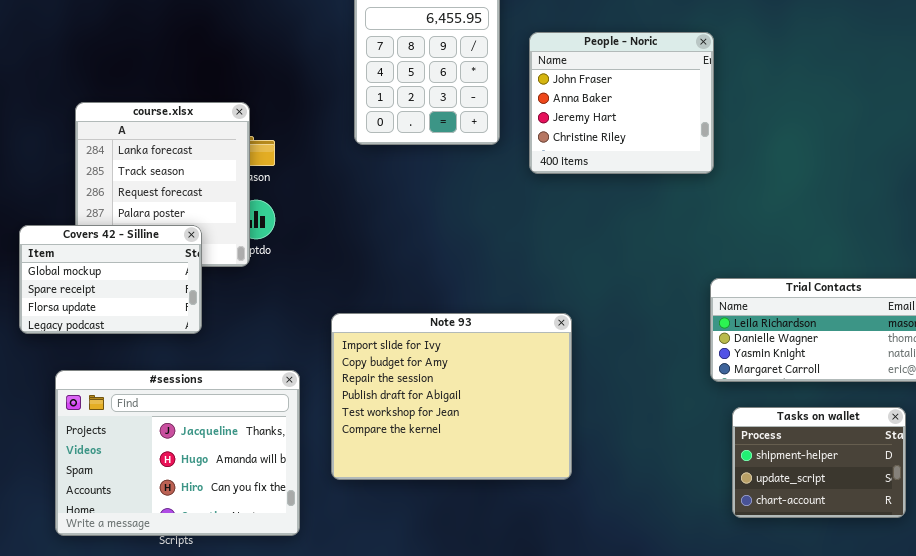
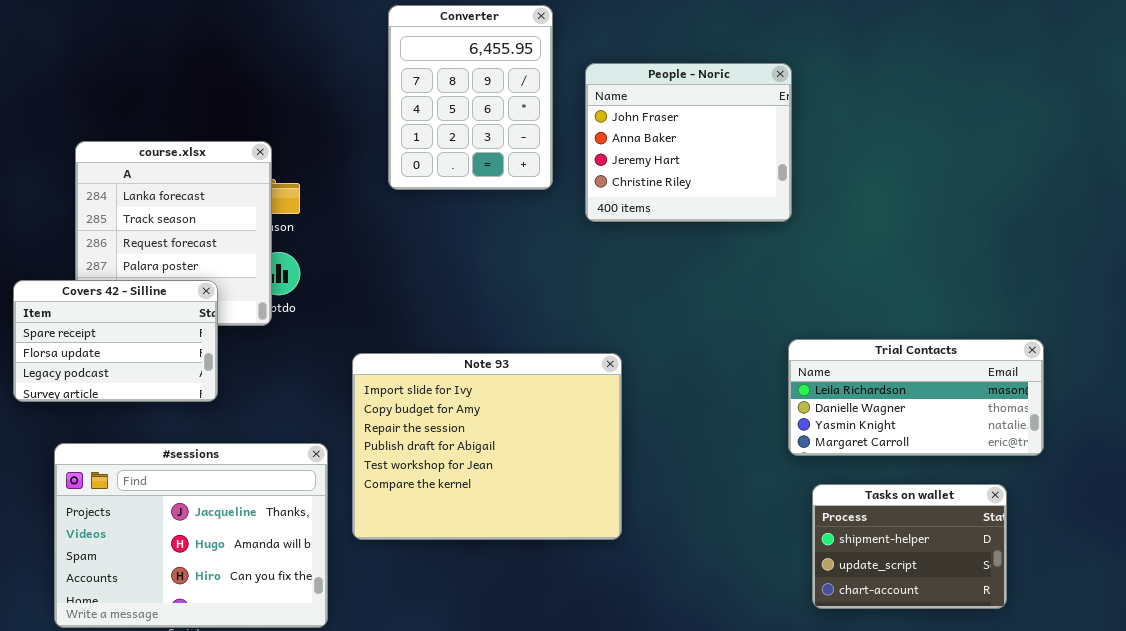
Covers 42 - Silline: [19,225,202,334] -> [13,280,218,402], scrolled down 1 row
Note 93: [331,313,572,480] -> [352,353,622,540], moved

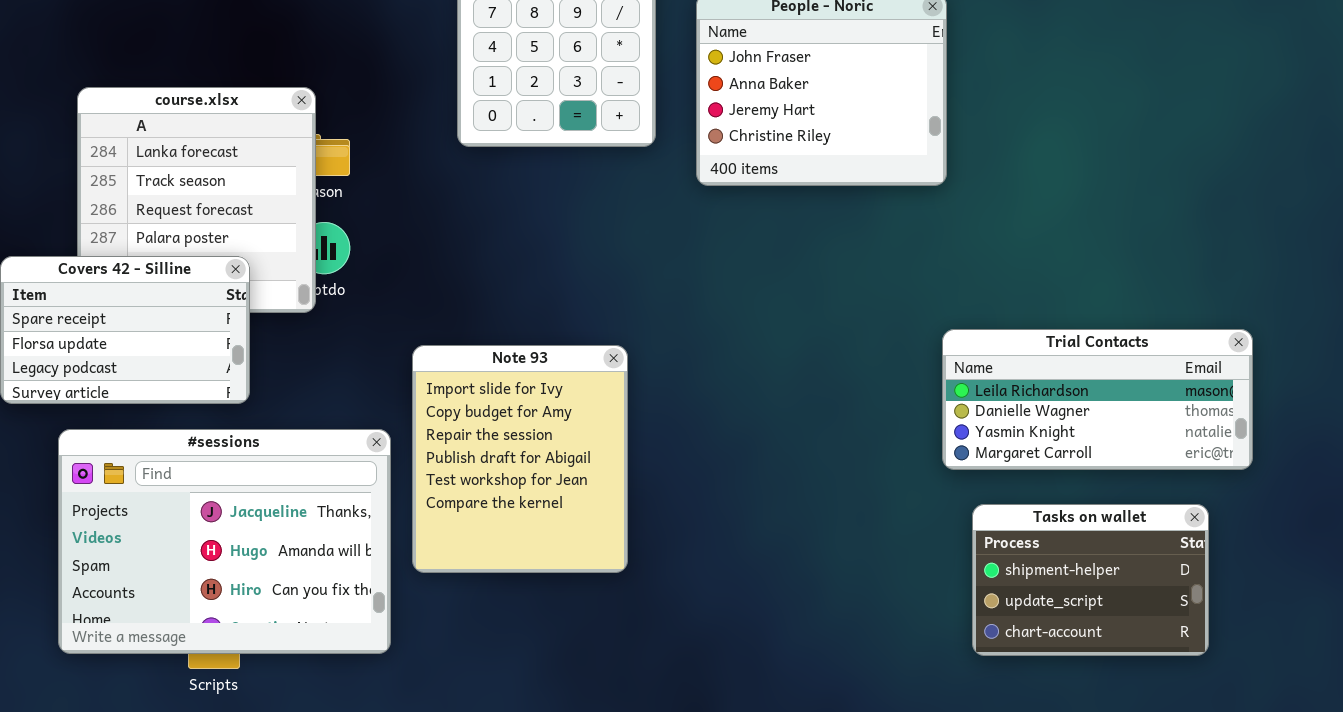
Note 93: [352,353,622,540] -> [412,345,628,573], resized
#sessions: [54,443,328,628] -> [58,429,391,654], moved

